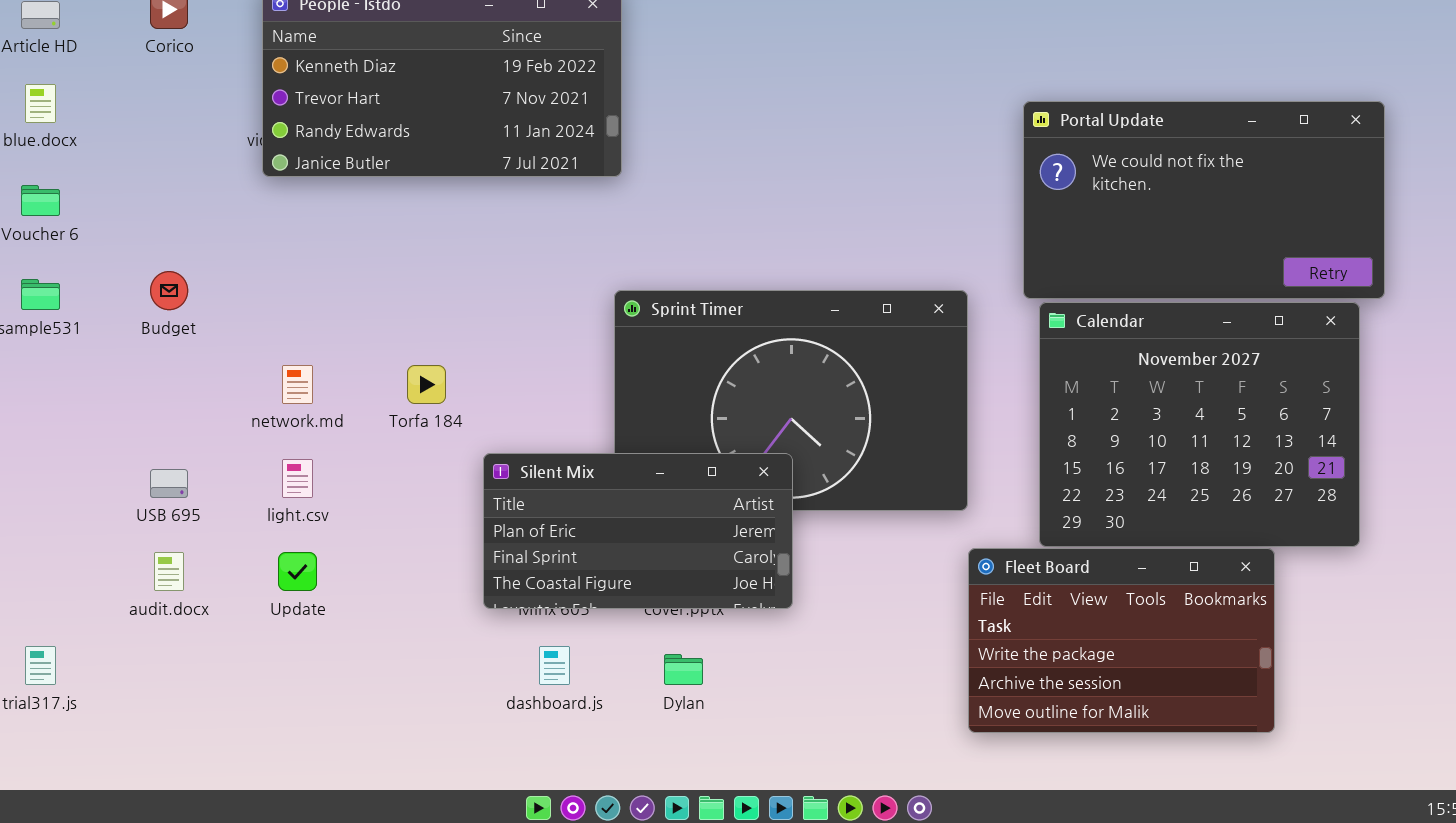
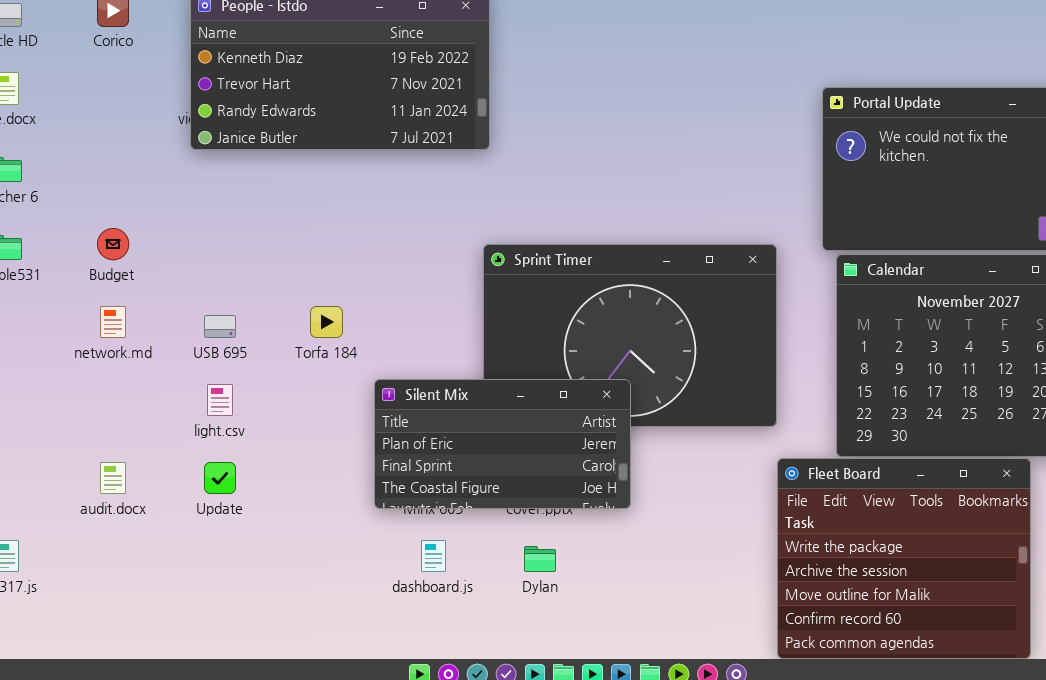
network.md: [282,365,313,404] -> [100,306,126,338], moved
USB 695: [150,469,188,498] -> [204,315,236,338], moved
Fleet Board: [968,548,1275,733] -> [777,458,1031,659], resized

